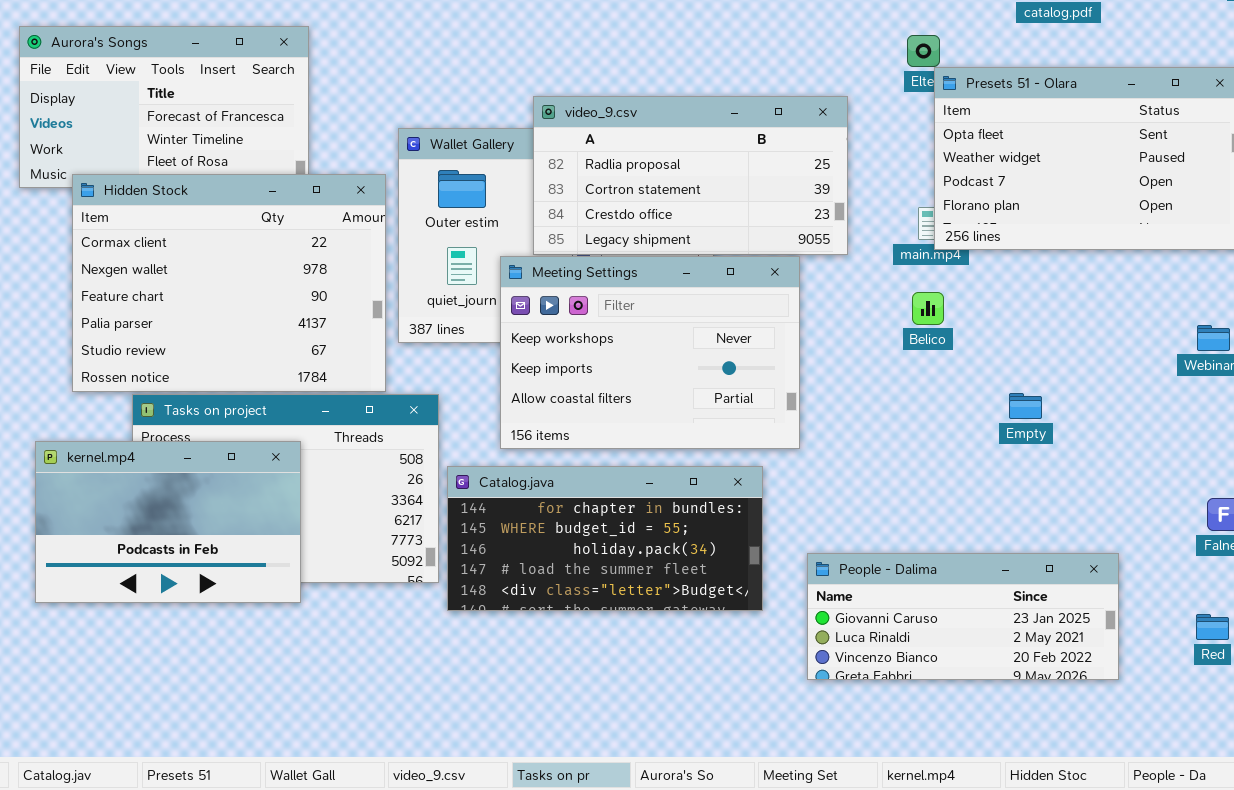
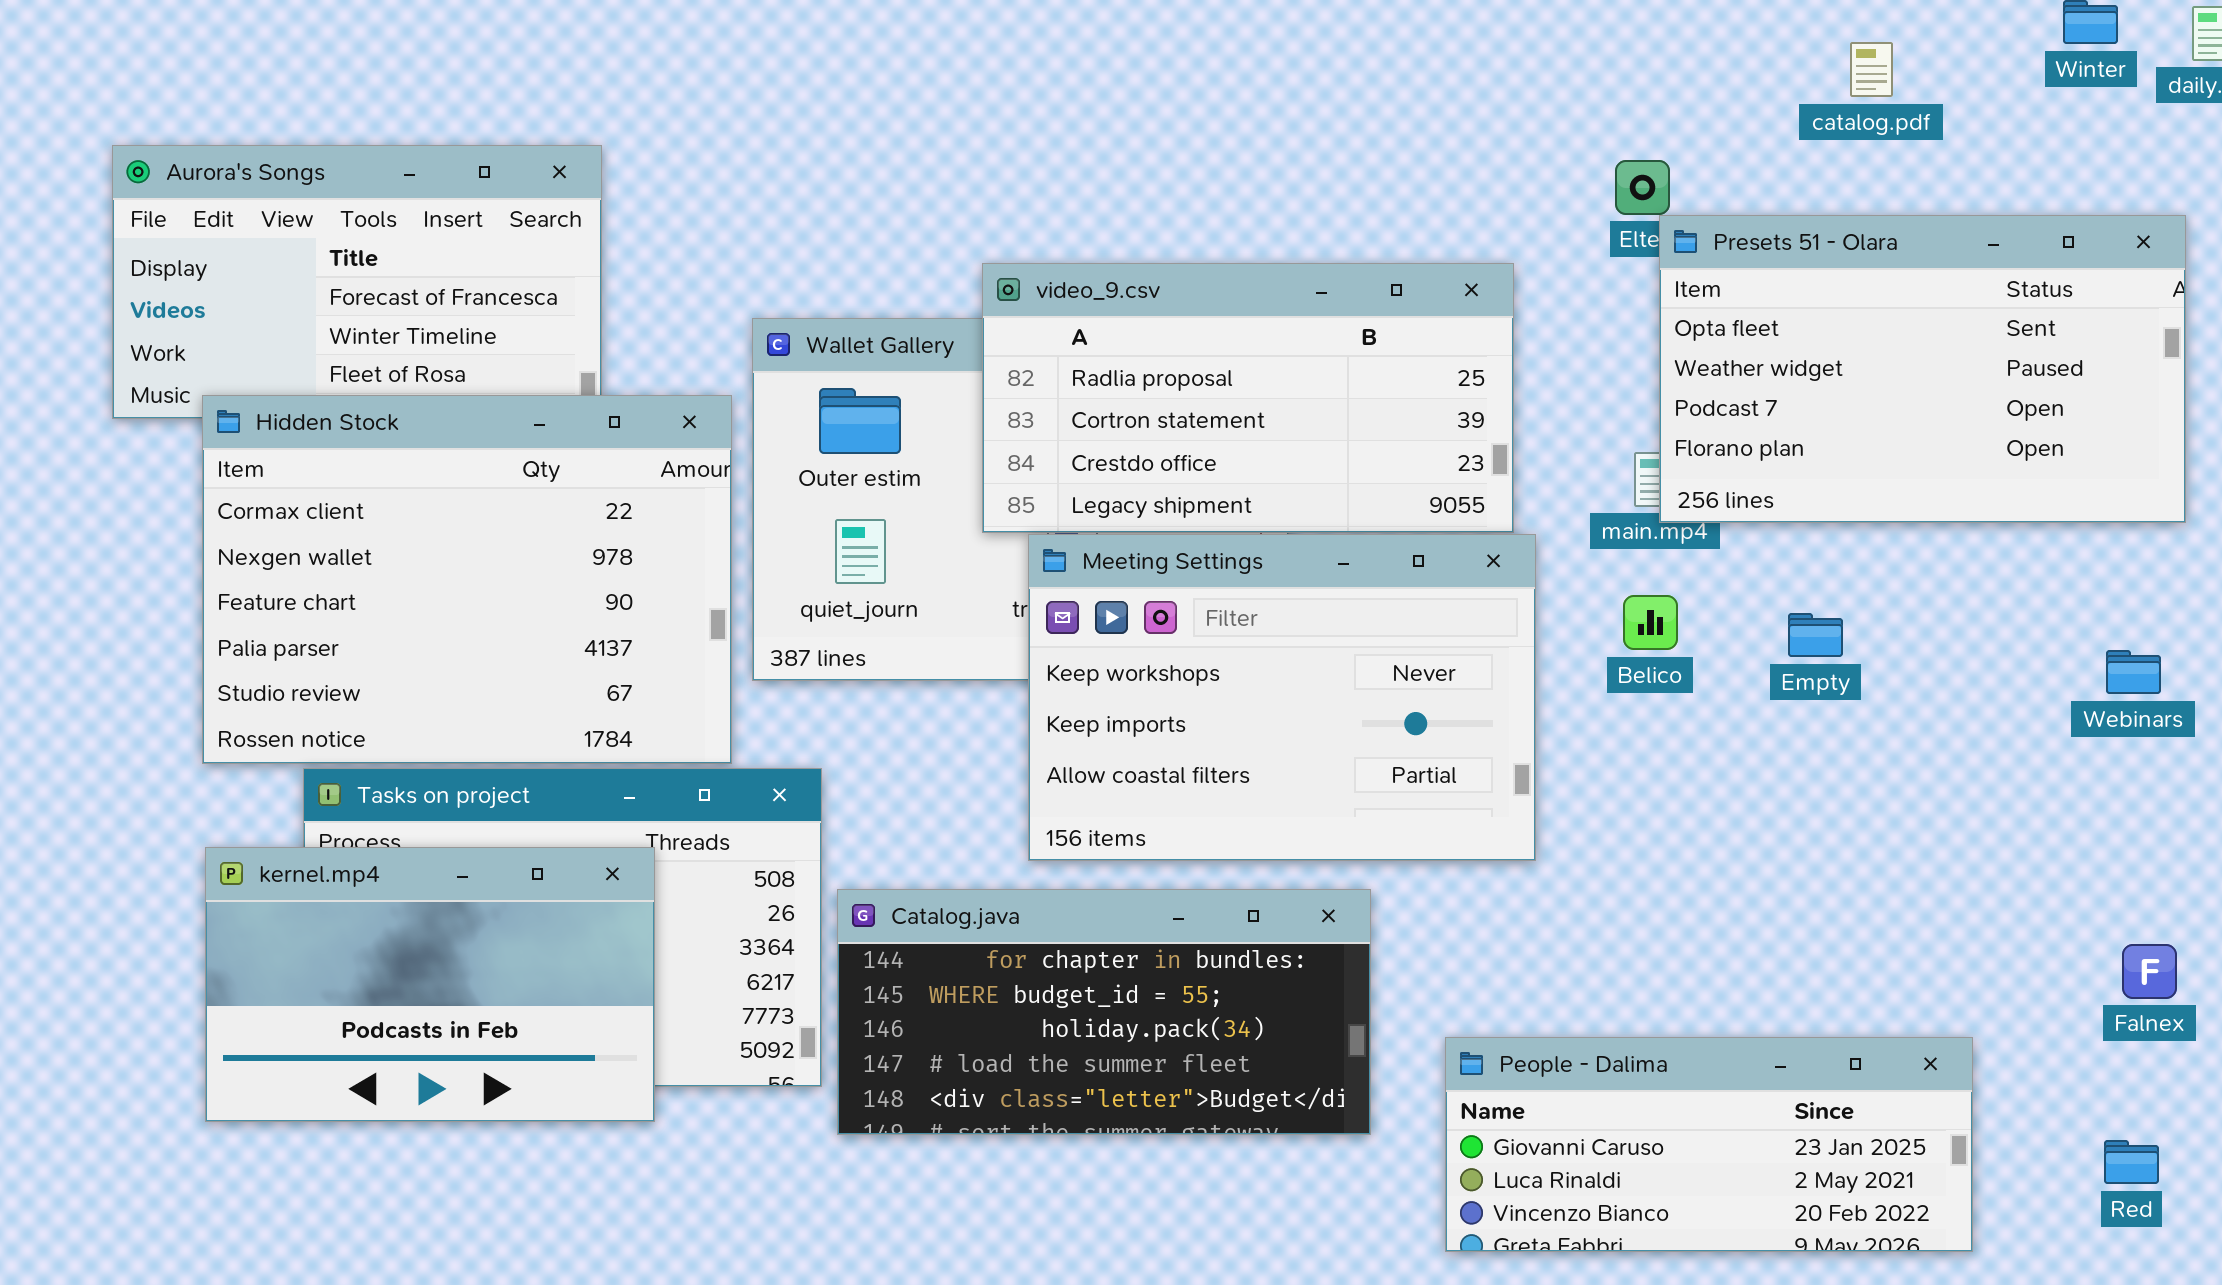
Meeting Settings: [500,256,800,449] -> [1028,534,1536,861], moved
Empty: [1009,393,1042,419] -> [1788,613,1843,657], moved
kernel.mp4: [35,441,301,603] -> [205,847,655,1122], moved

